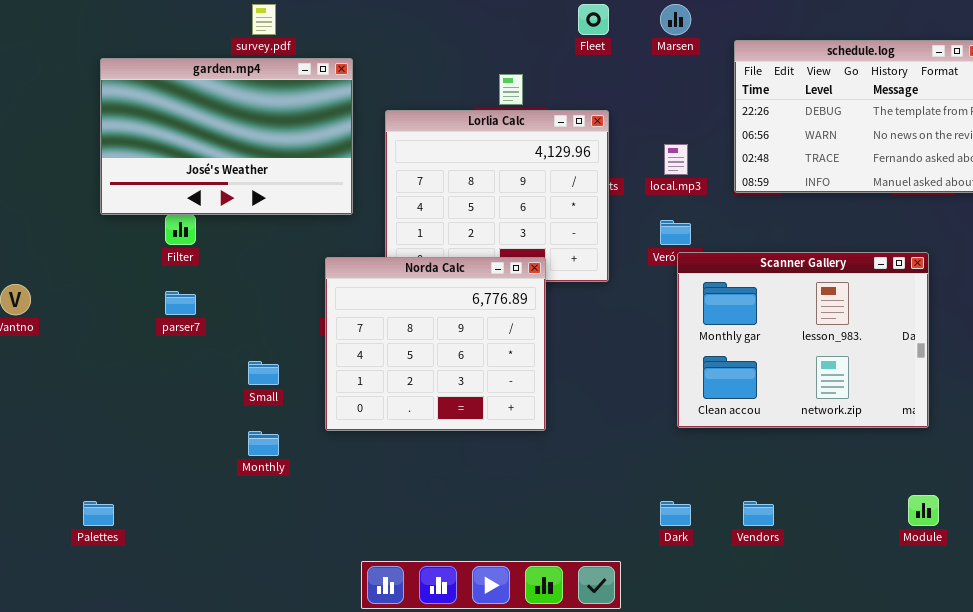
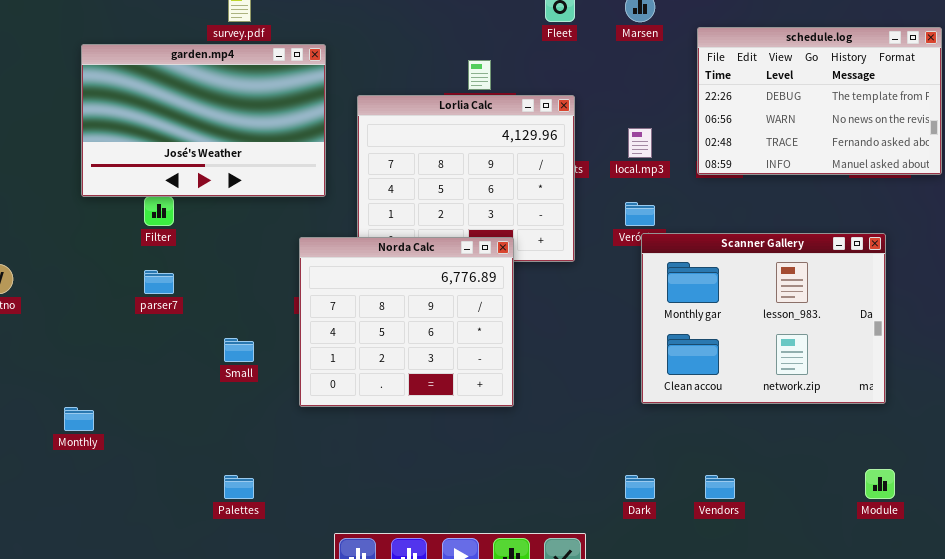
Monthly: [248,431,279,456] -> [64,407,94,431], moved
Palettes: [83,501,114,526] -> [224,475,254,499], moved

